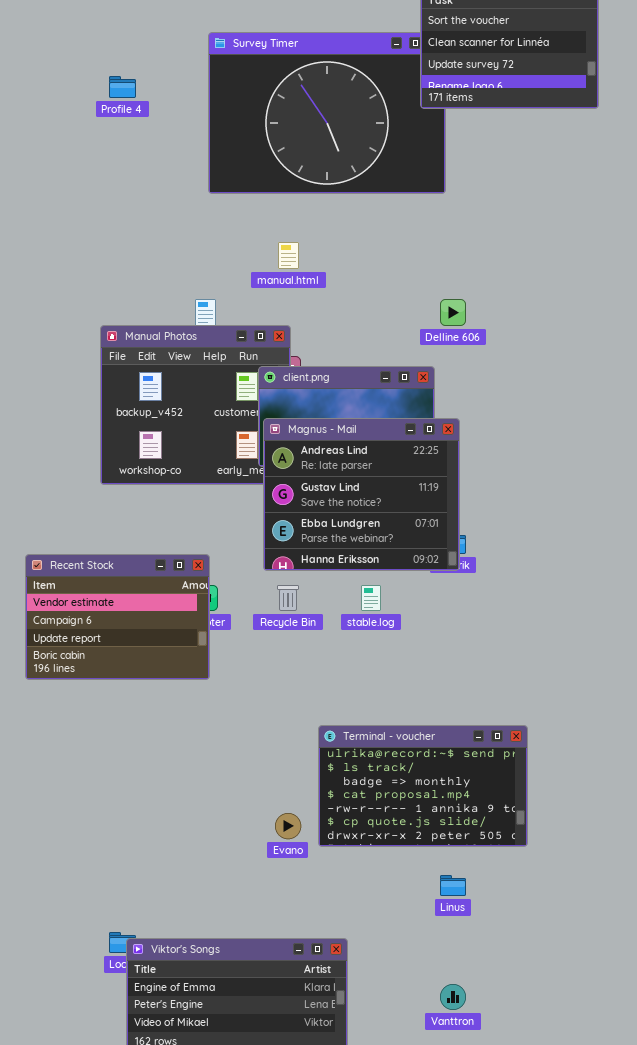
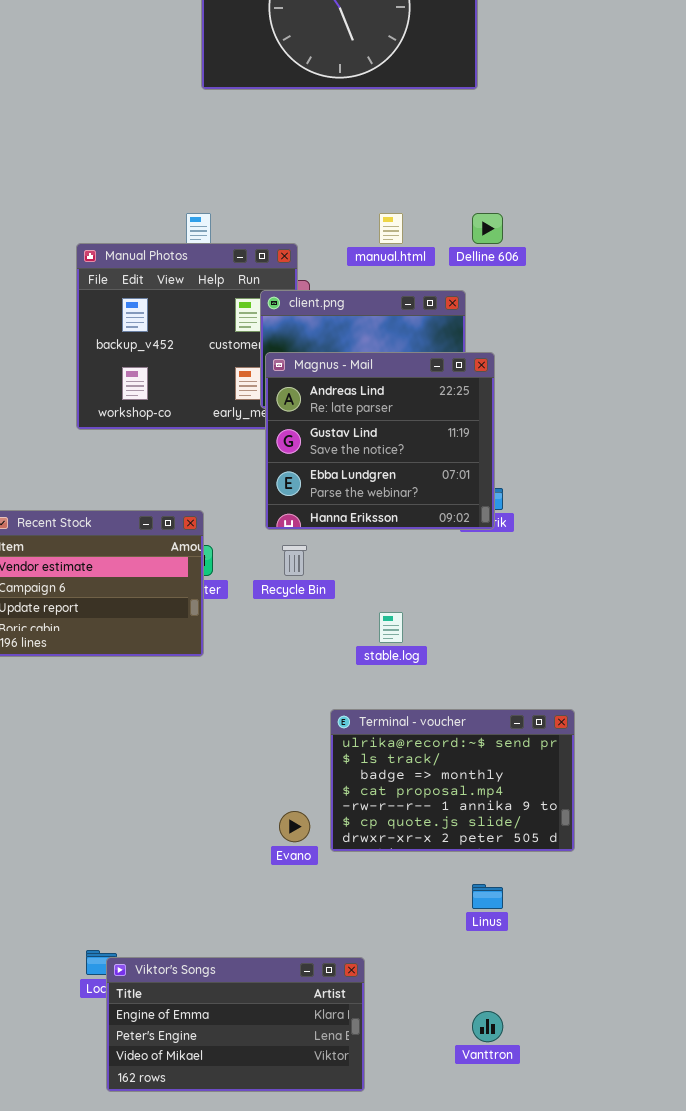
manual.html: [278,242,299,269] -> [379,213,403,244], moved
stable.log: [361,585,381,611] -> [379,612,403,643], moved

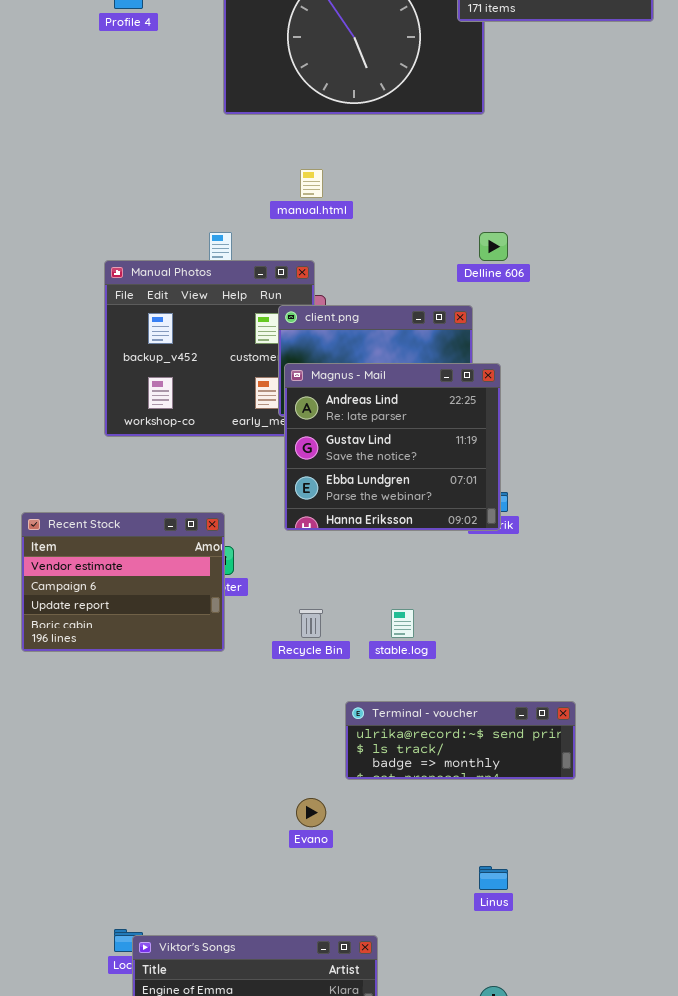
manual.html: [379,213,403,244] -> [300,169,323,198], moved
Recycle Bin: [282,545,307,576] -> [299,609,323,638], moved
Terminal - voucher: [330,709,575,852] -> [345,701,576,780], resized

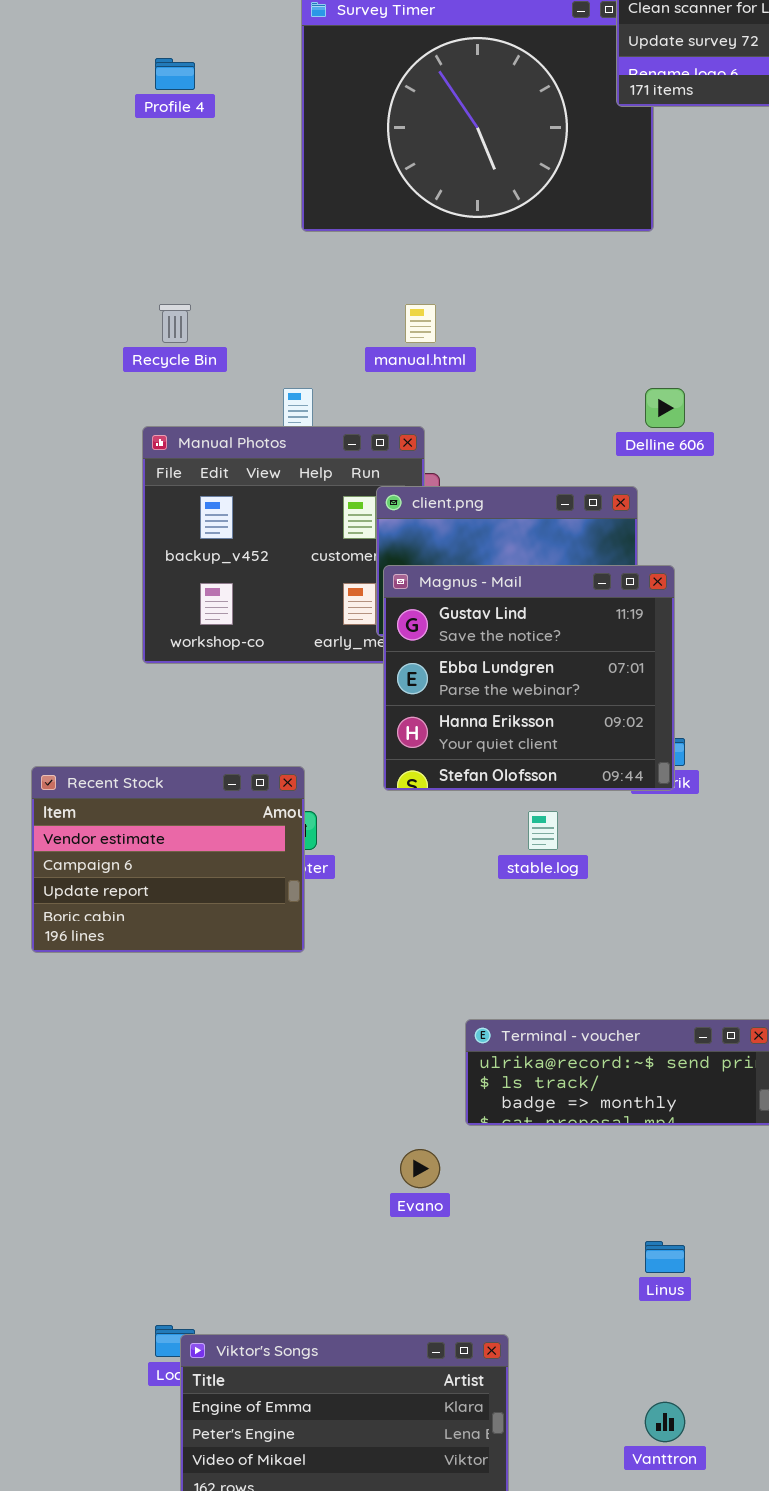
Magnus - Mail: [284,363,501,531] -> [383,565,675,791], scrolled down 1 row
Recycle Bin: [299,609,323,638] -> [159,304,191,343], moved
stable.log: [391,609,414,638] -> [528,811,558,850], moved

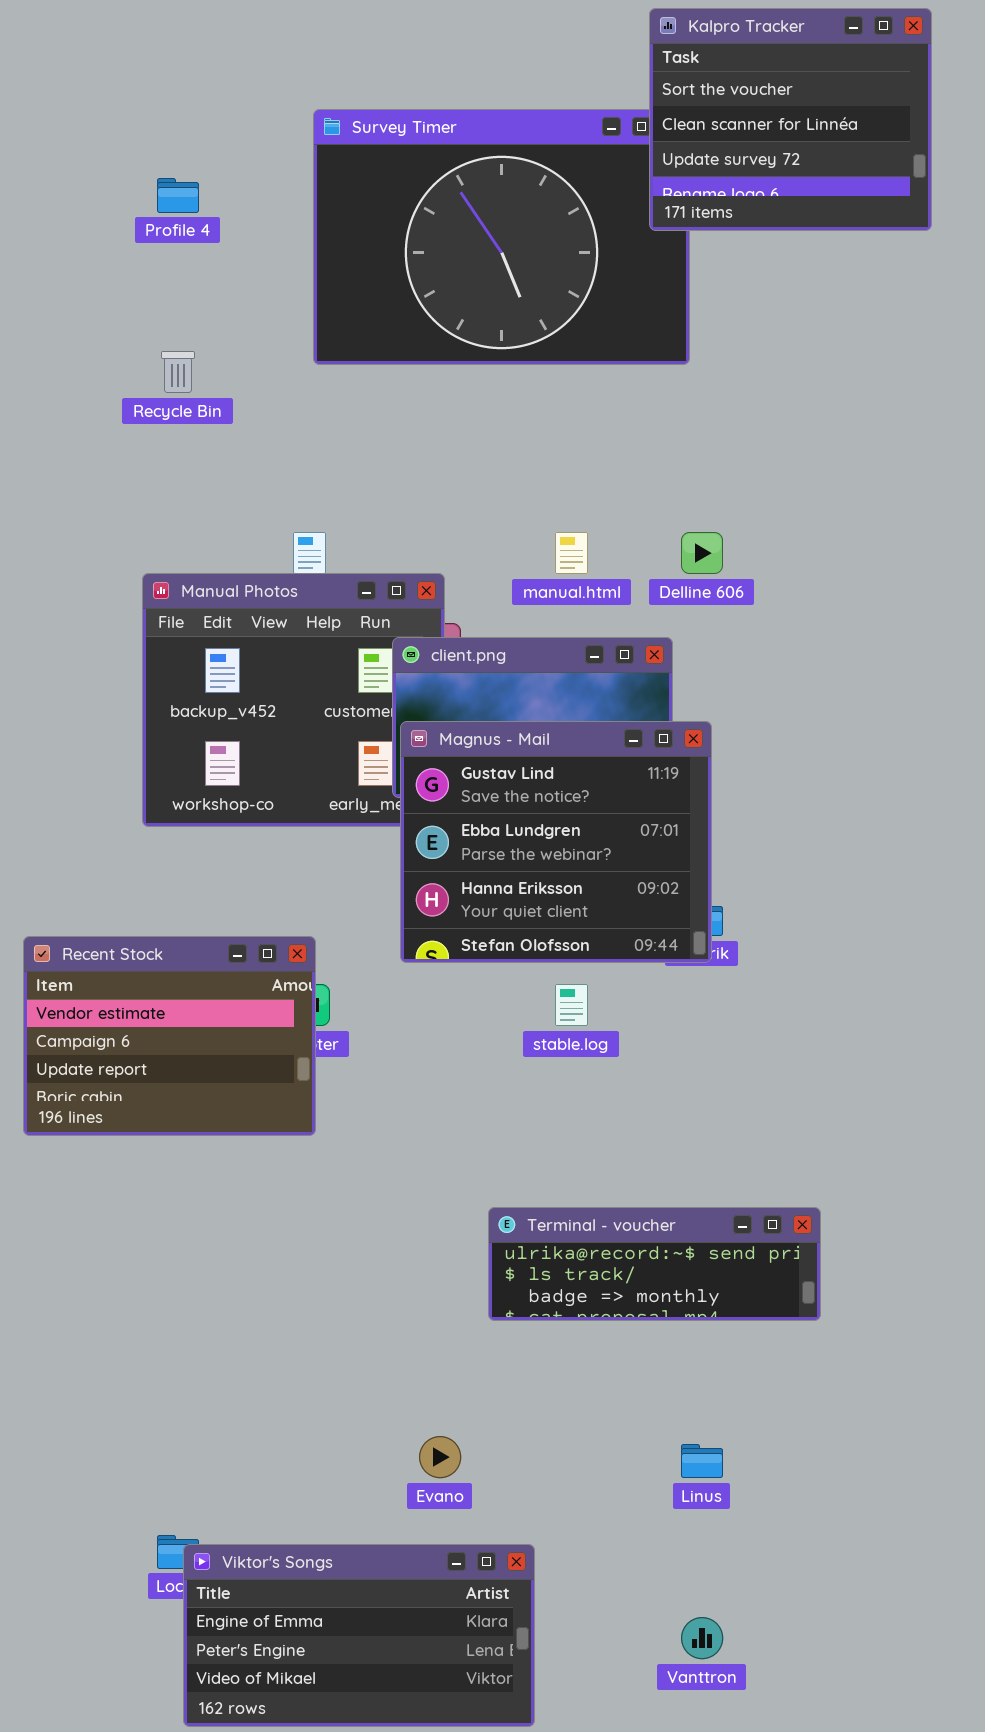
Recycle Bin: [159,304,191,343] -> [161,351,195,393], moved
manual.html: [405,304,436,343] -> [555,532,588,574], moved
Evano: [400,1149,440,1188] -> [419,1436,461,1478], moved

